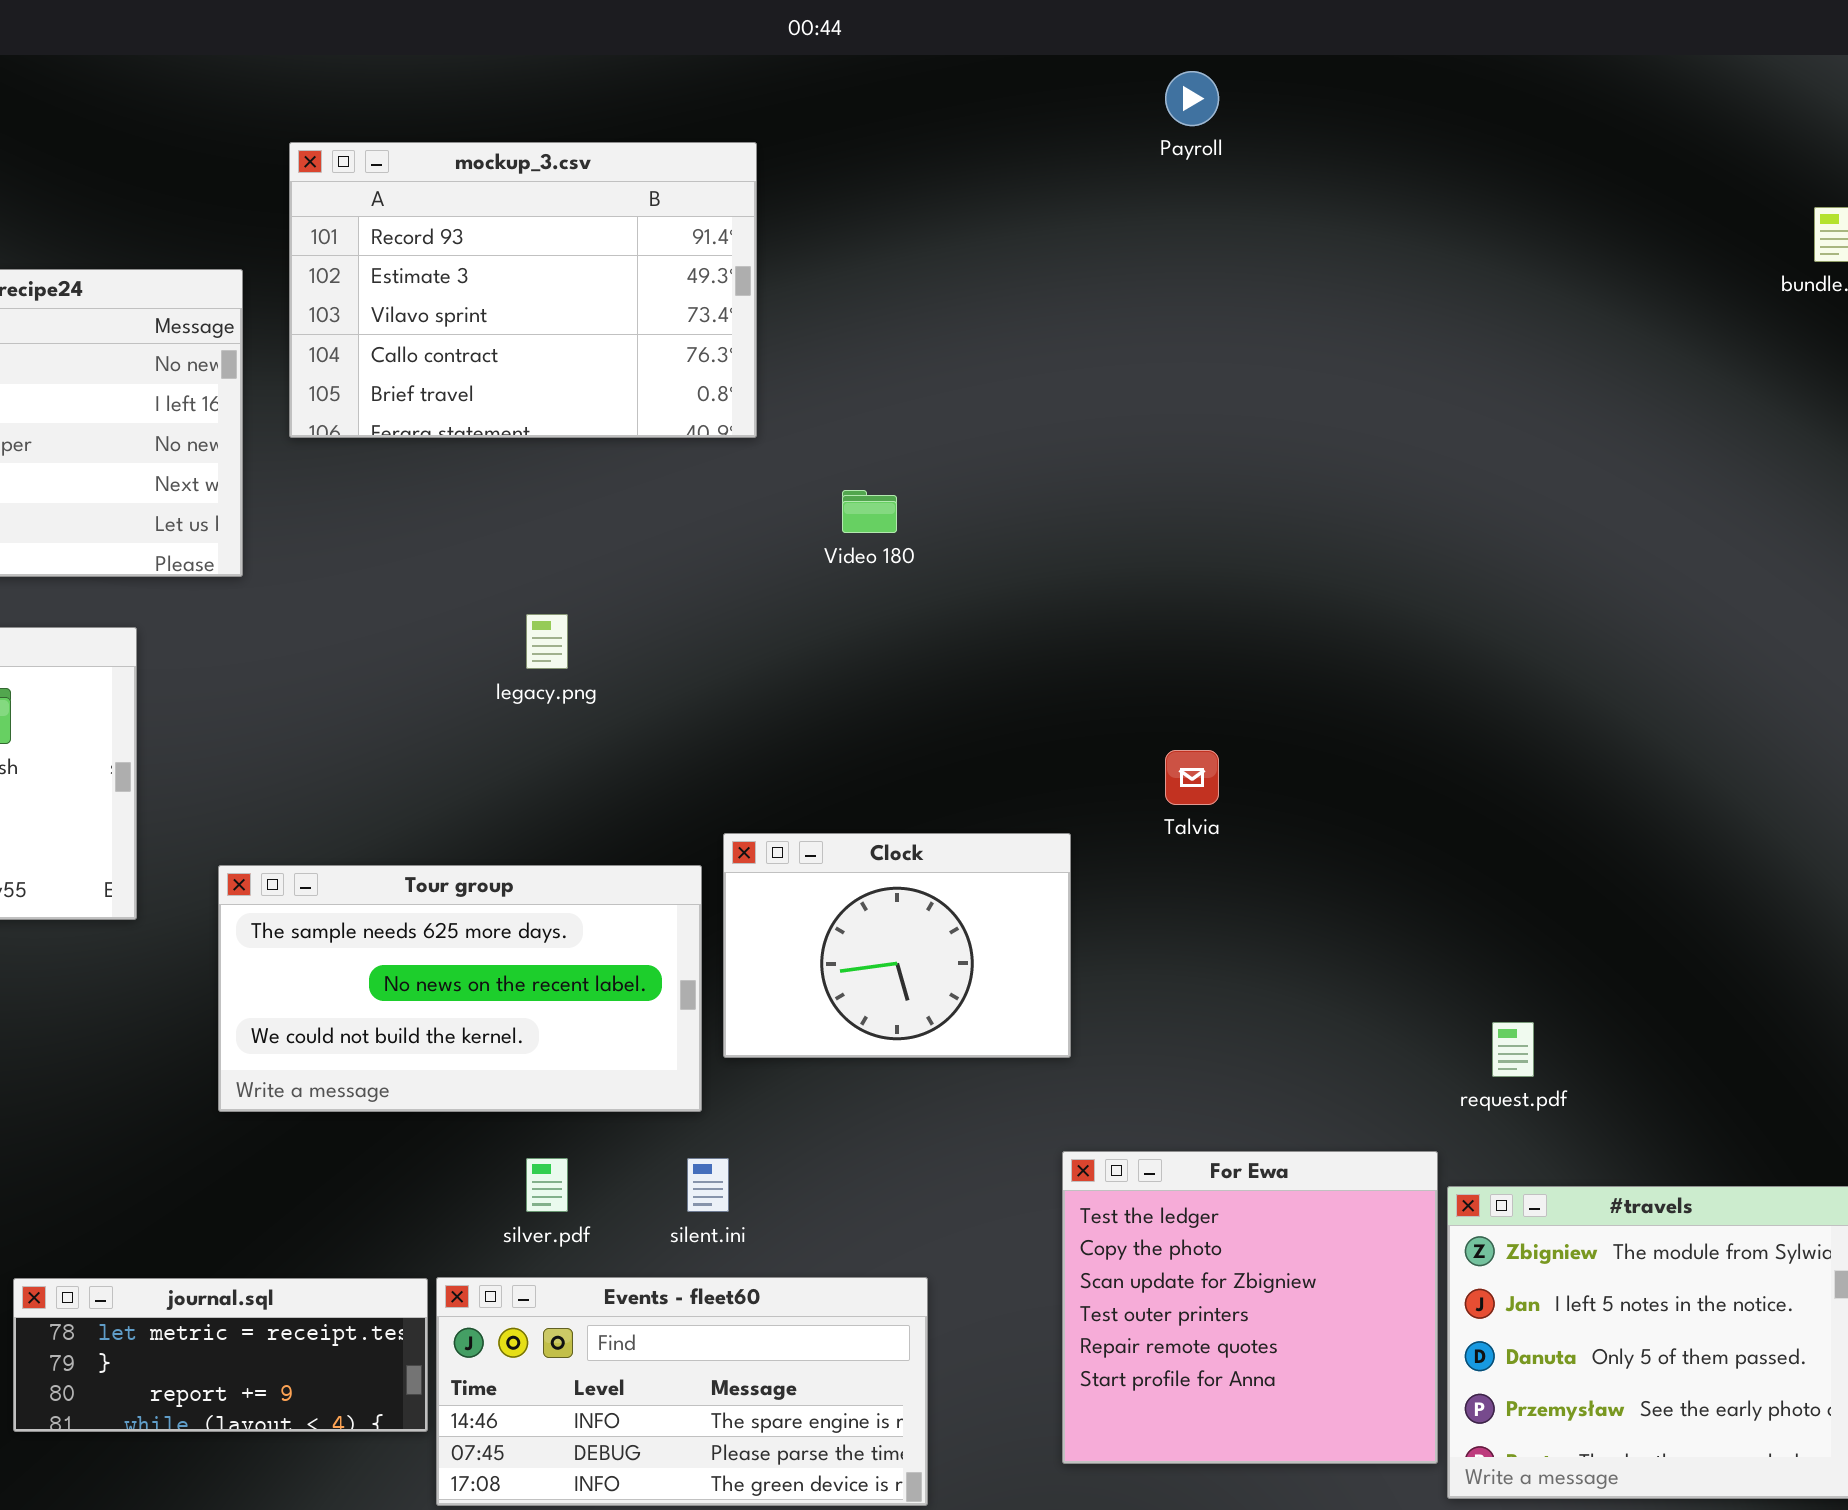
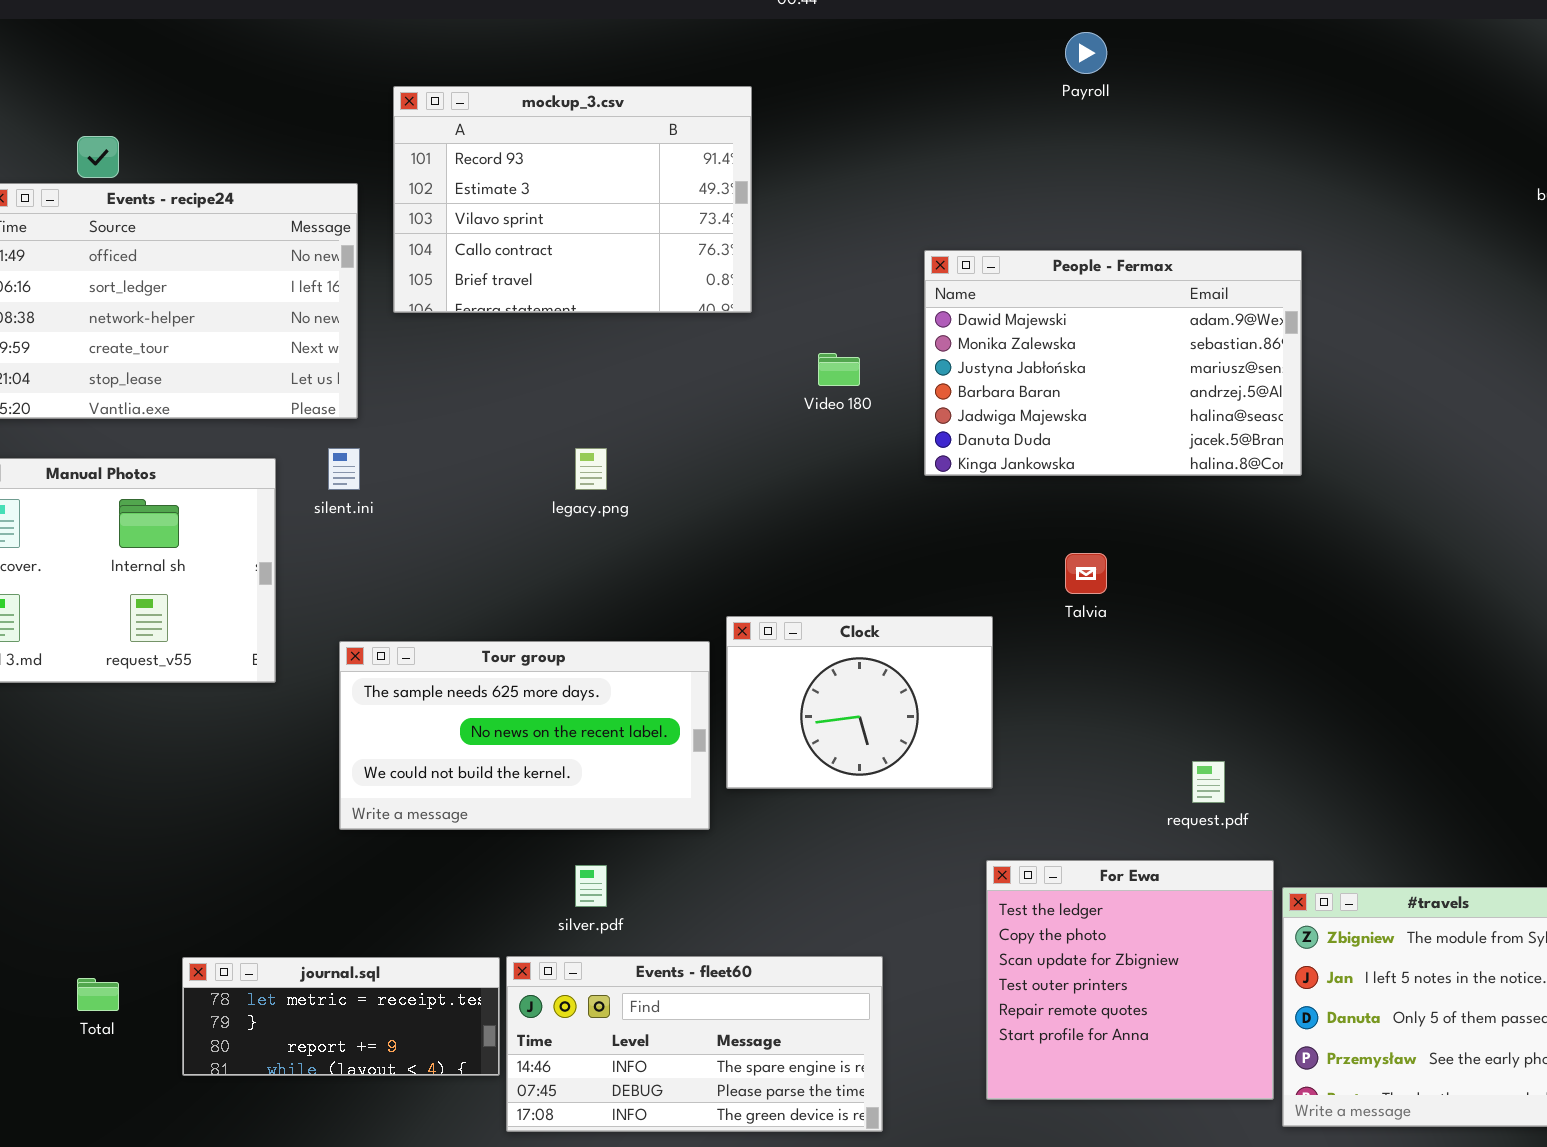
People - Fermax: none -> [924,250,1302,476], opened
request.pdf: [1492,1022,1534,1077] -> [1192,761,1225,803], moved
silent.ini: [687,1158,729,1212] -> [328,448,360,490], moved

